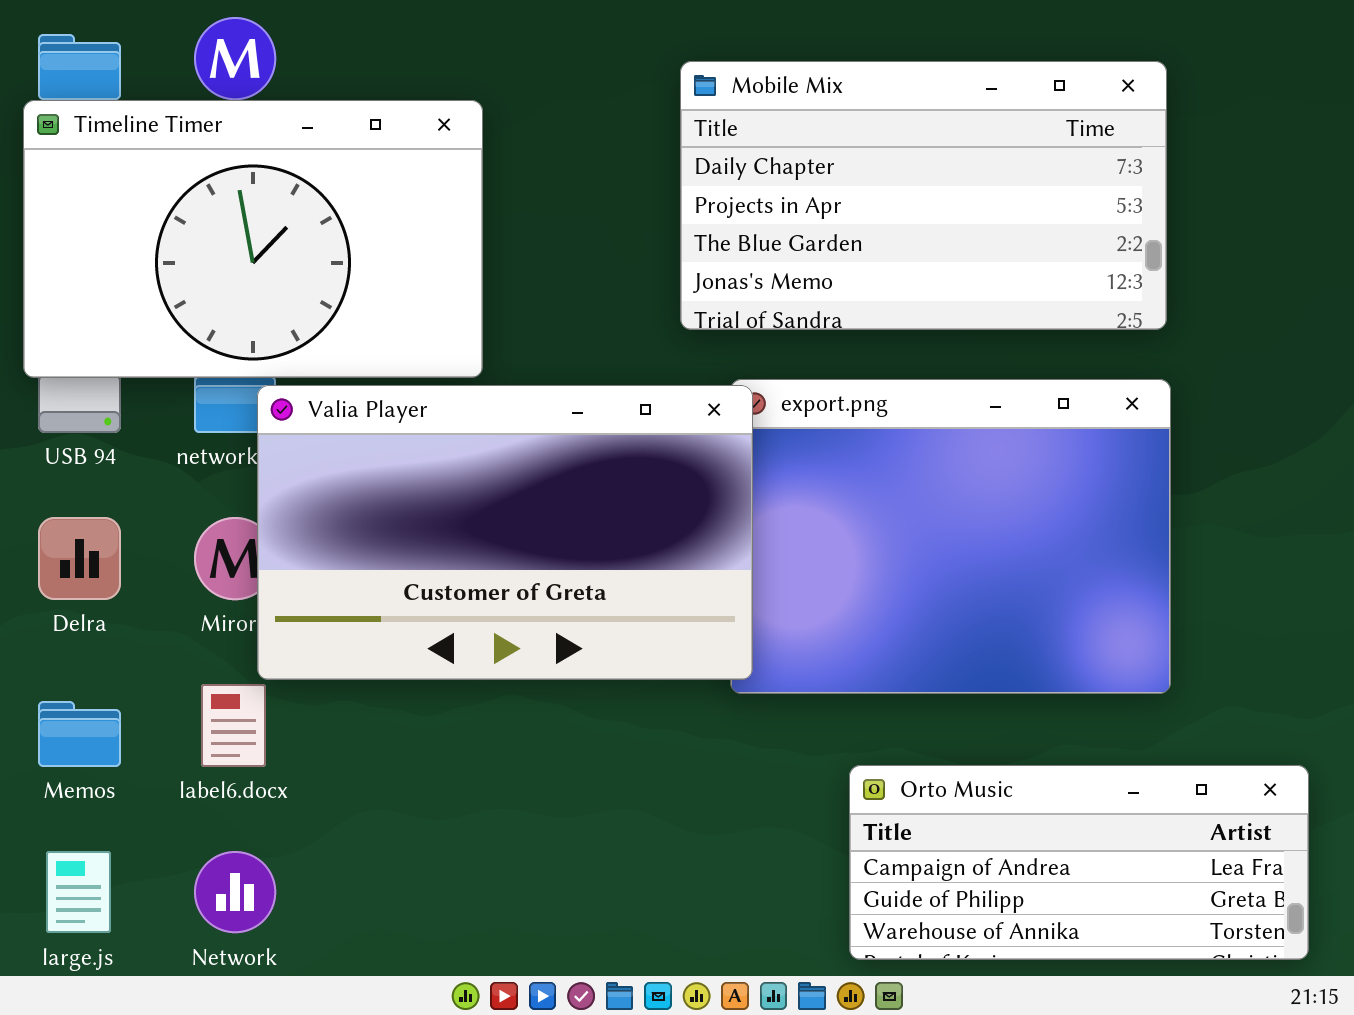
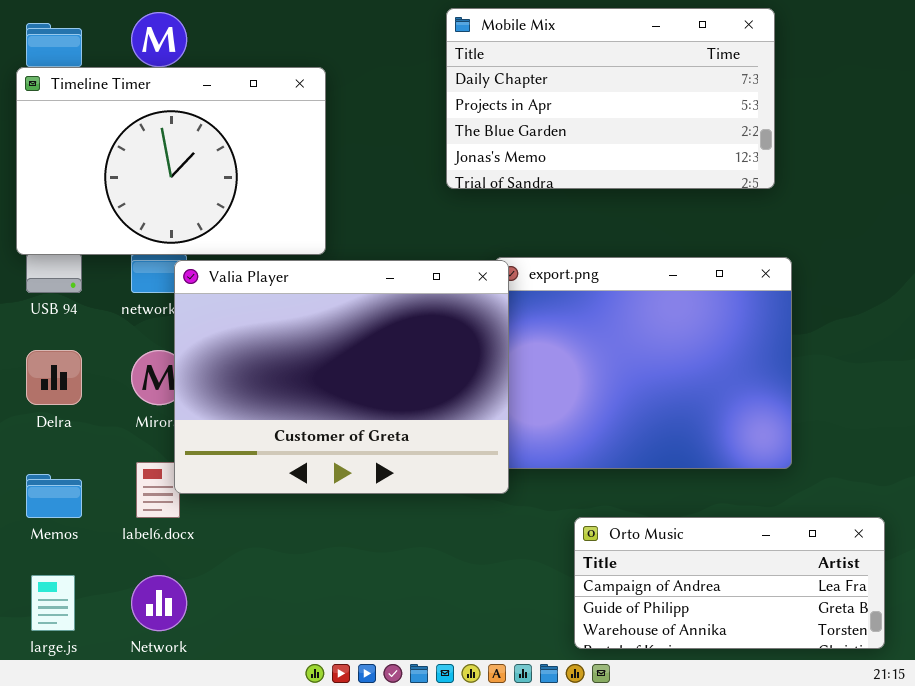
Mobile Mix: [680,61,1167,330] -> [446,8,775,189], moved
Valia Player: [257,385,753,680] -> [174,260,509,494], resized

